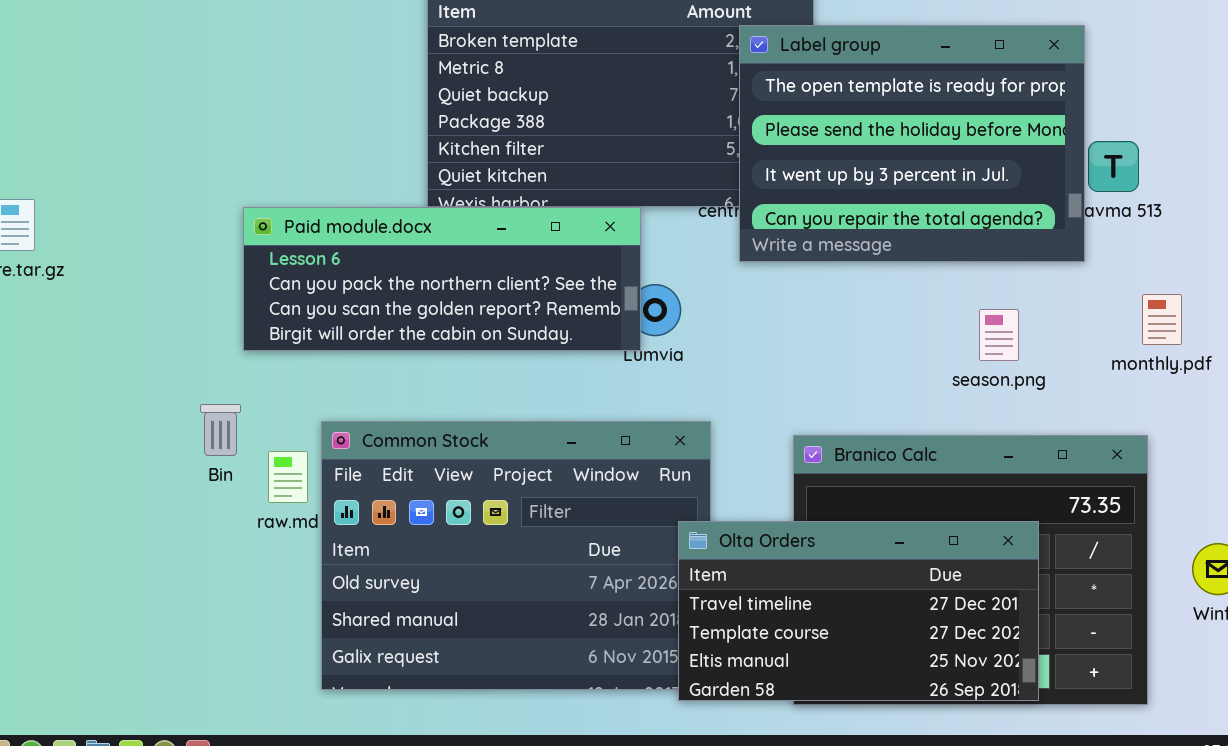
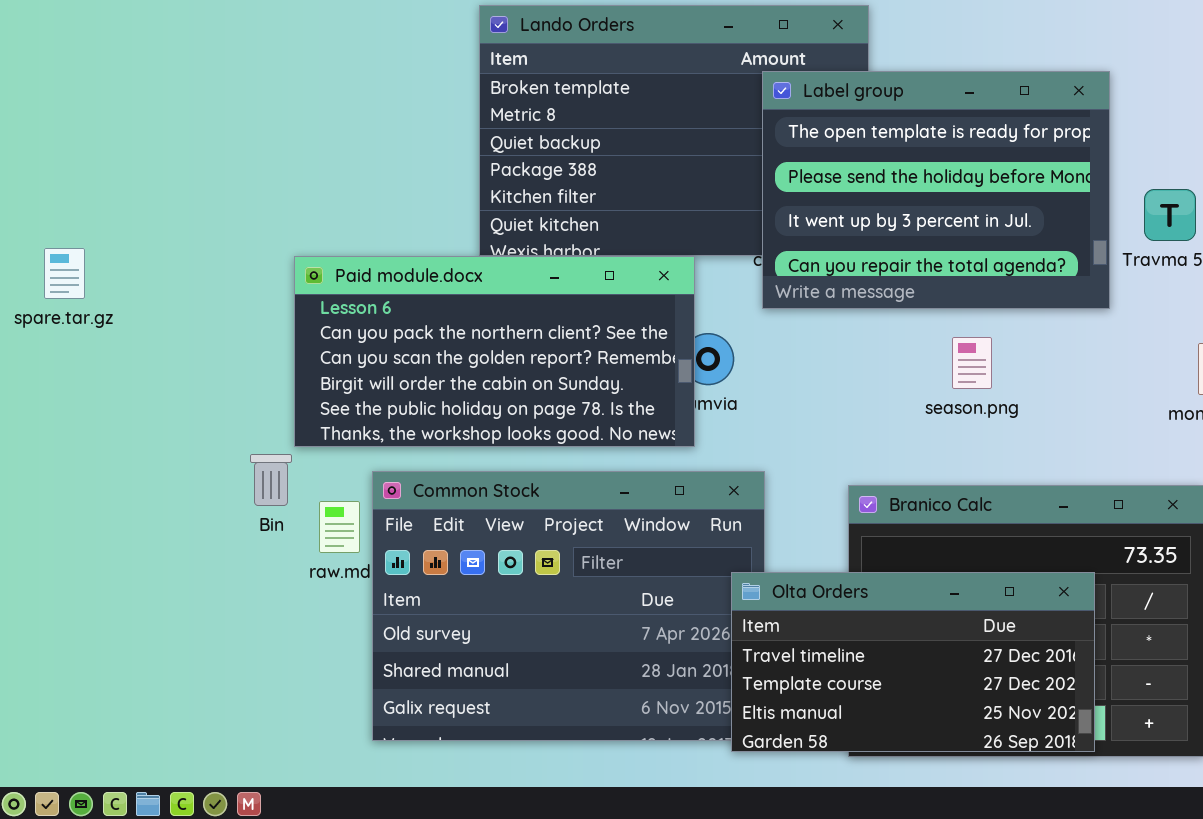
Label group: [739,25,1085,262] -> [762,71,1110,309], moved
Paid module.docx: [243,207,641,351] -> [294,256,695,447], resized
season.png: [979,309,1019,361] -> [952,337,992,389], moved

